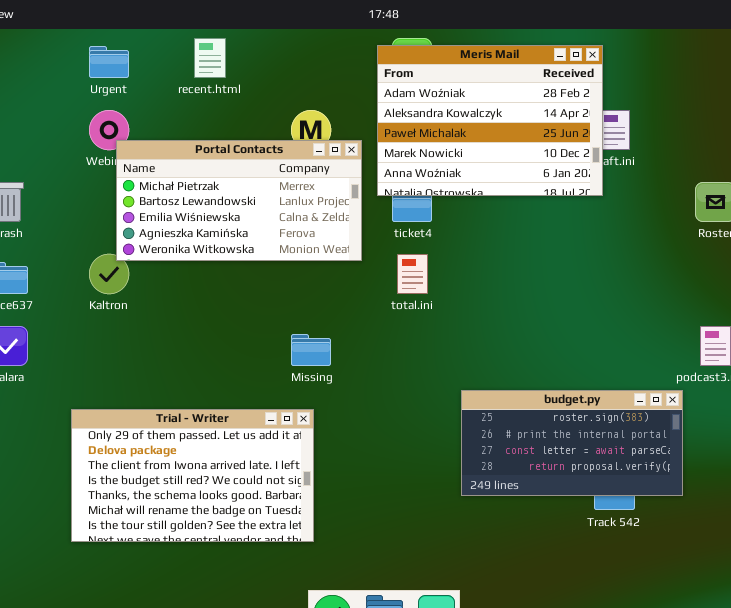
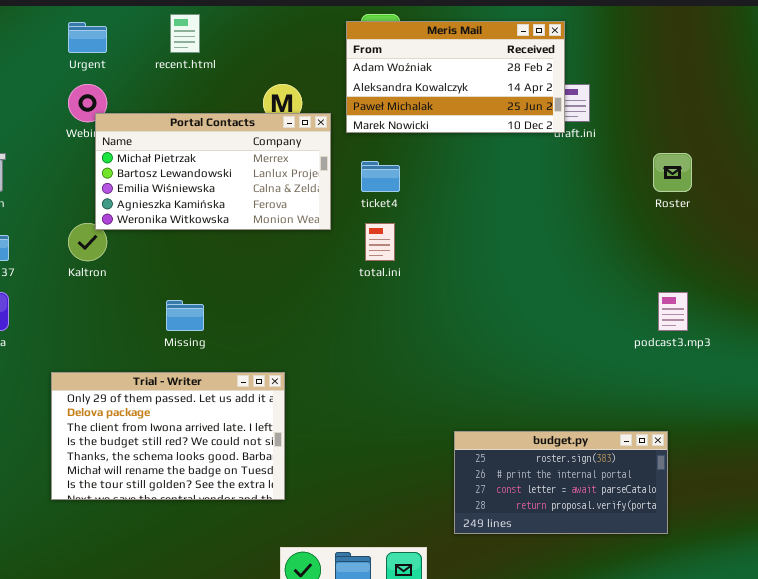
Meris Mail: [377,45,603,196] -> [346,21,565,133], resized
Missing: [291,334,331,366] -> [166,300,204,331], moved
budget.py: [461,390,683,496] -> [454,431,668,534], moved

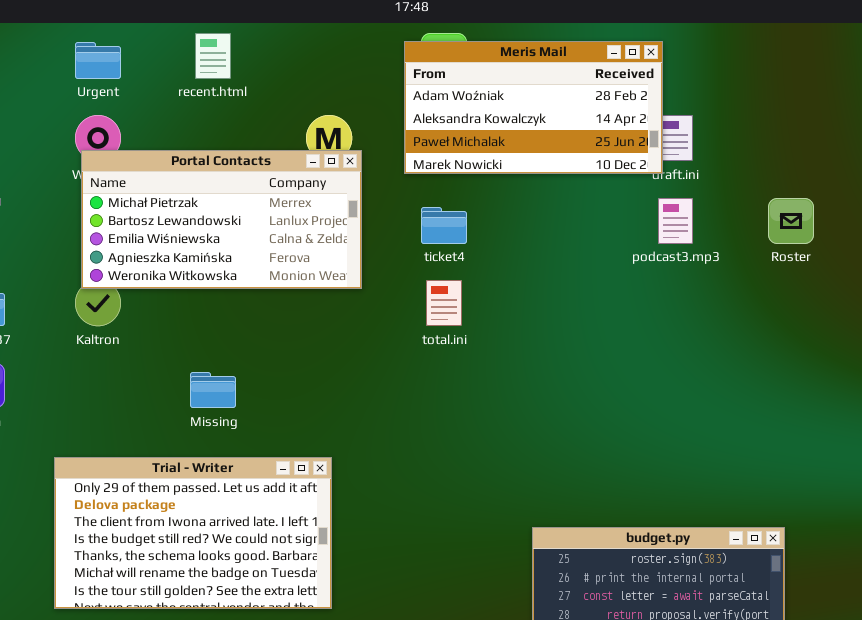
Portal Contacts: [95,113,331,230] -> [81,150,362,289], moved
podcast3.mp3: [658,292,688,331] -> [658,198,693,244], moved

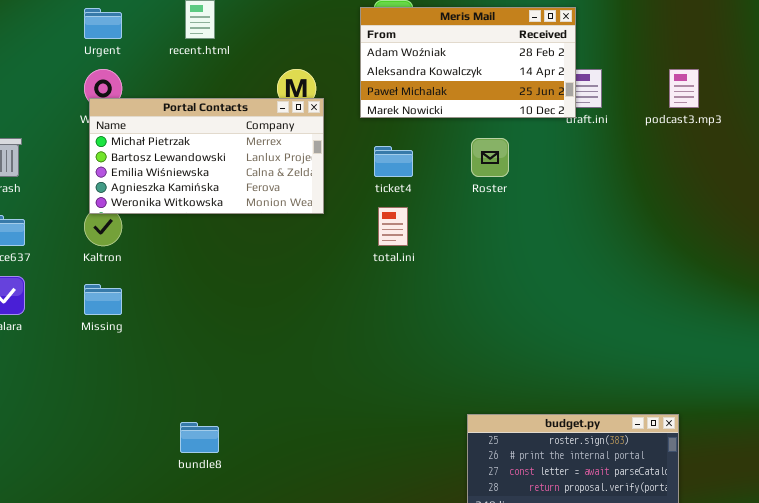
podcast3.mp3: [658,198,693,244] -> [669,69,699,108], moved
Roster: [768,198,814,244] -> [471,138,509,177], moved
Missing: [190,372,236,408] -> [84,284,122,315], moved
Trial - Writer: [54,457,332,609] -> none, closed

